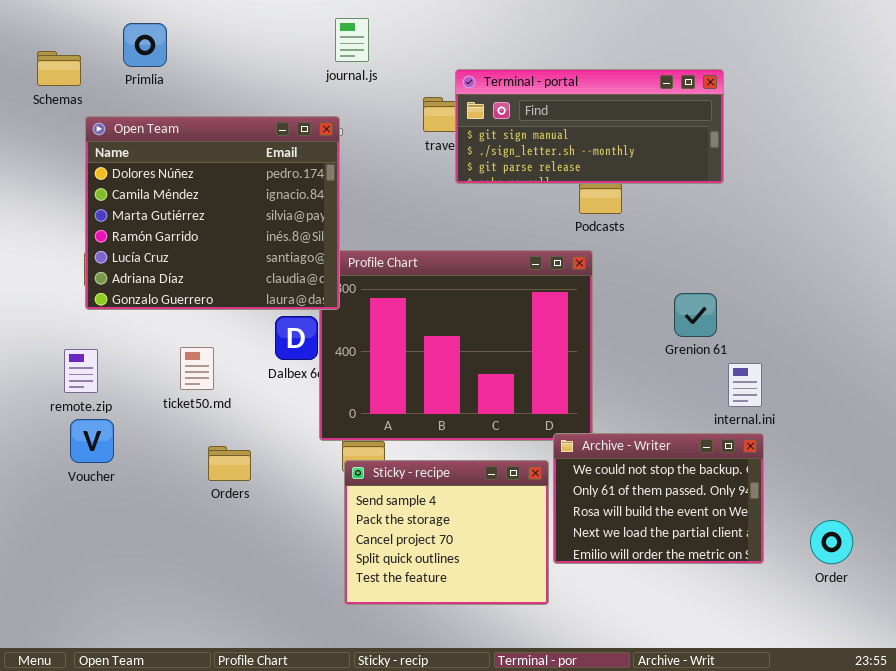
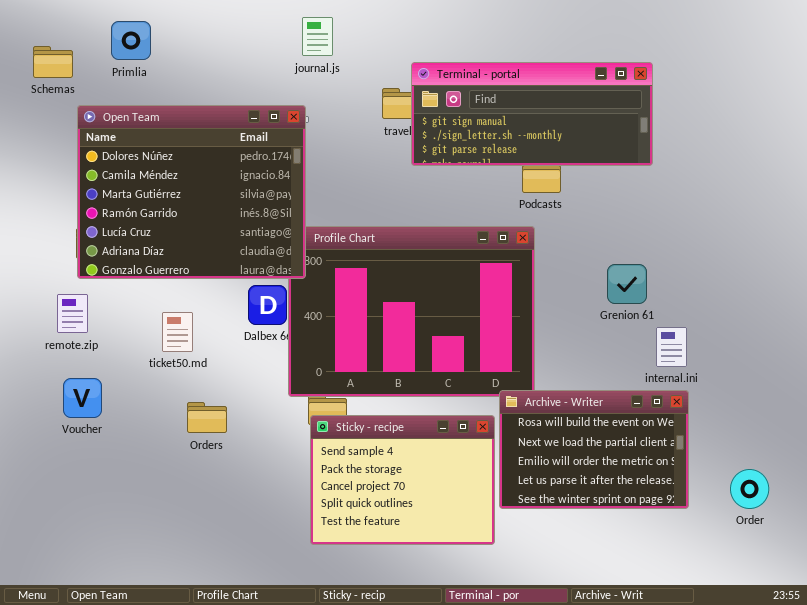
remote.zip: [64,349,98,393] -> [57,294,88,333], moved
Archive - Writer: [553,433,764,564] -> [499,390,689,509], scrolled down 2 rows

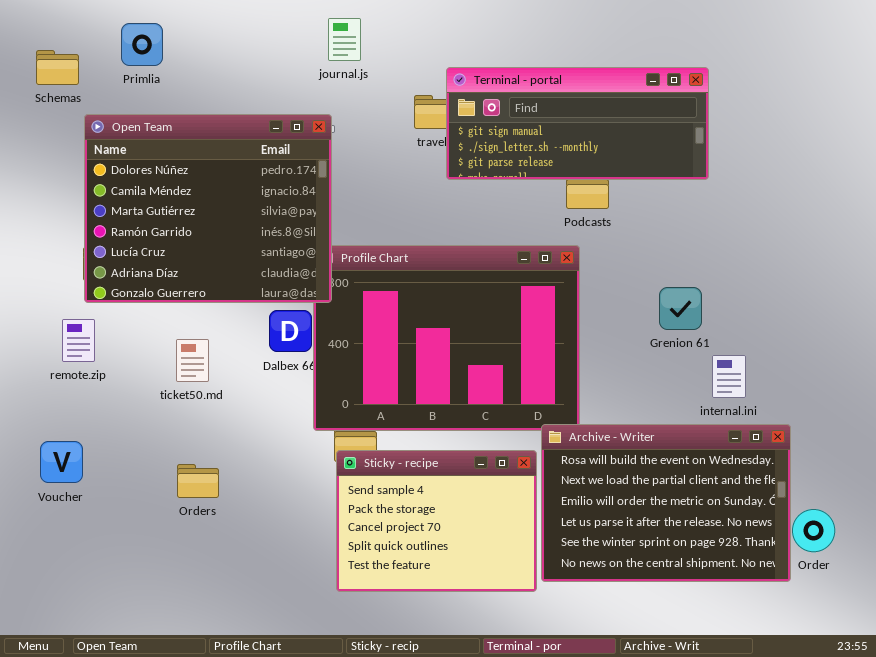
Voucher: [63,378,102,418] -> [40,441,83,483], moved
Archive - Writer: [499,390,689,509] -> [541,424,791,582], resized
Orders: [187,402,227,433] -> [177,464,219,498], moved

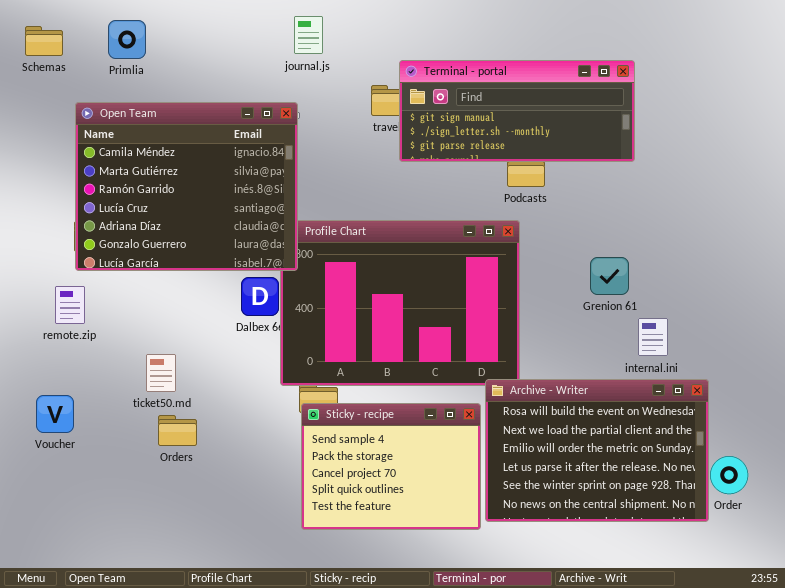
Schemas: [36,50,79,85] -> [25,26,63,56], moved
Open Team: [84,114,332,303] -> [75,102,298,271], scrolled down 1 row
ticket50.md: [176,339,209,382] -> [146,354,176,392], moved

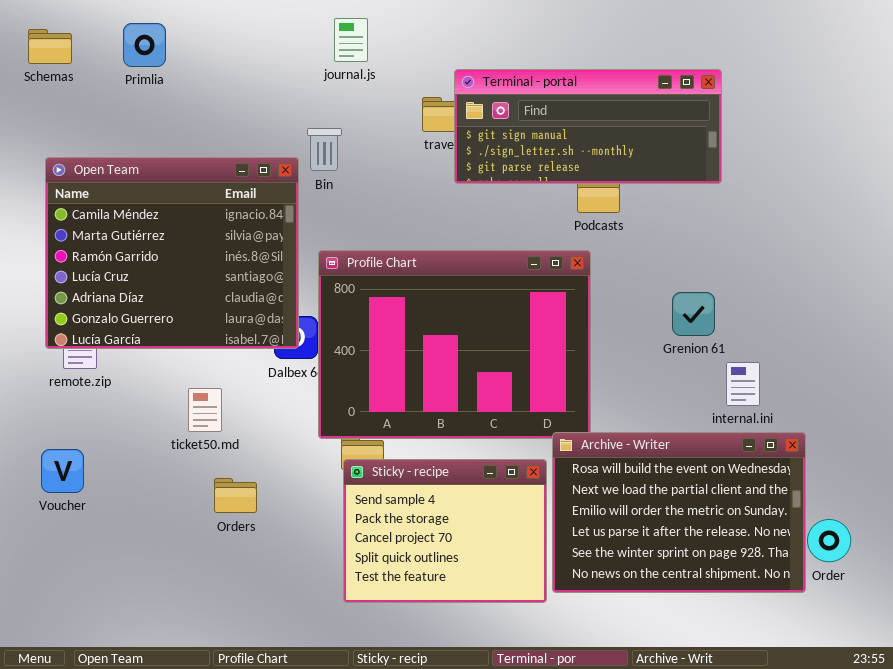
Open Team: [75,102,298,271] -> [45,157,299,349], moved
ticket50.md: [146,354,176,392] -> [188,388,222,432], moved
Orders: [158,415,197,446] -> [214,478,257,513], moved

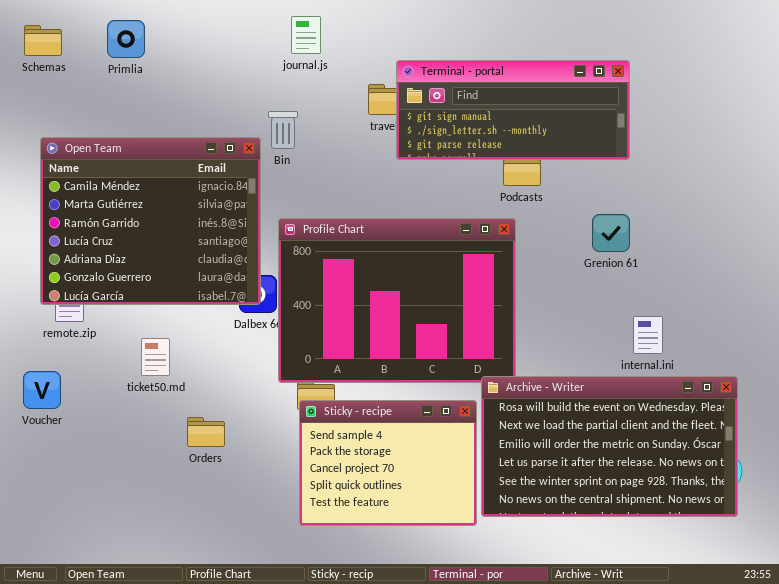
Grenion 61: [672,292,715,336] -> [592,214,630,252], moved
ticket50.md: [188,388,222,432] -> [141,338,170,376], moved
Archive - Writer: [552,432,806,593] -> [481,376,738,517], resized
Voucher: [41,449,84,493] -> [23,371,61,409], moved

